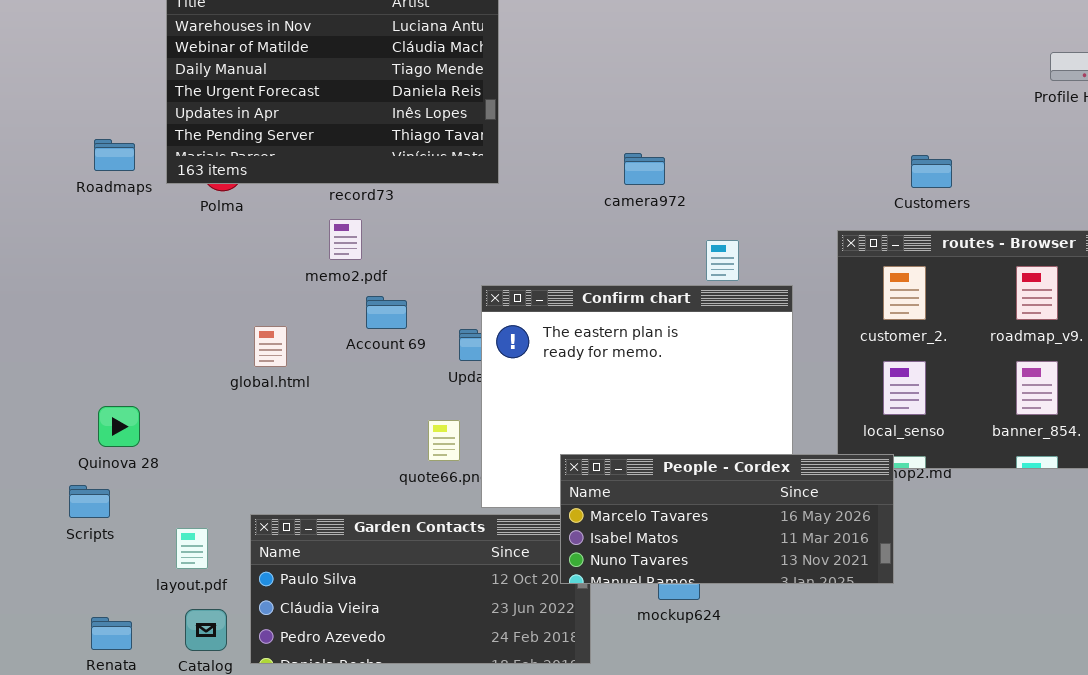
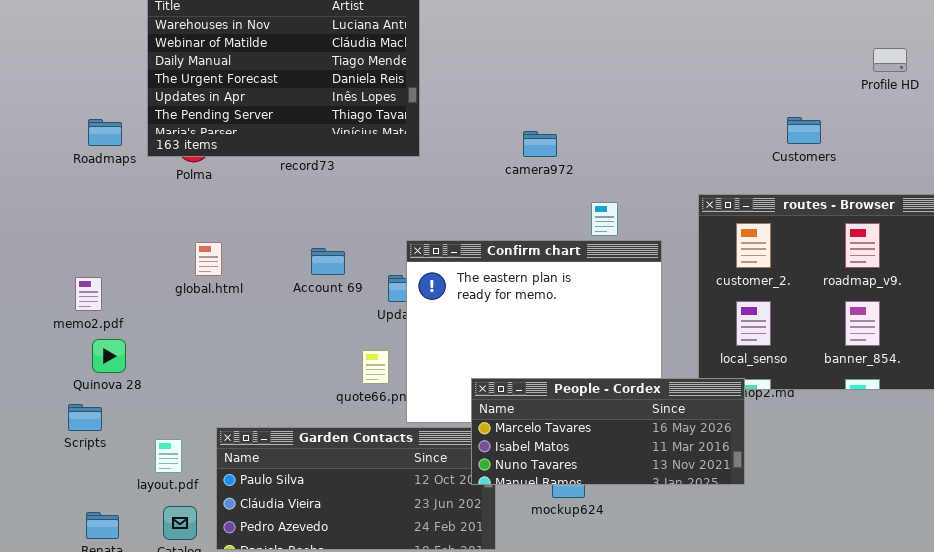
Customers: [911,155,952,188] -> [787,117,821,144], moved
memo2.pdf: [329,219,362,260] -> [75,277,102,311], moved
global.html: [254,326,287,367] -> [195,242,222,276], moved

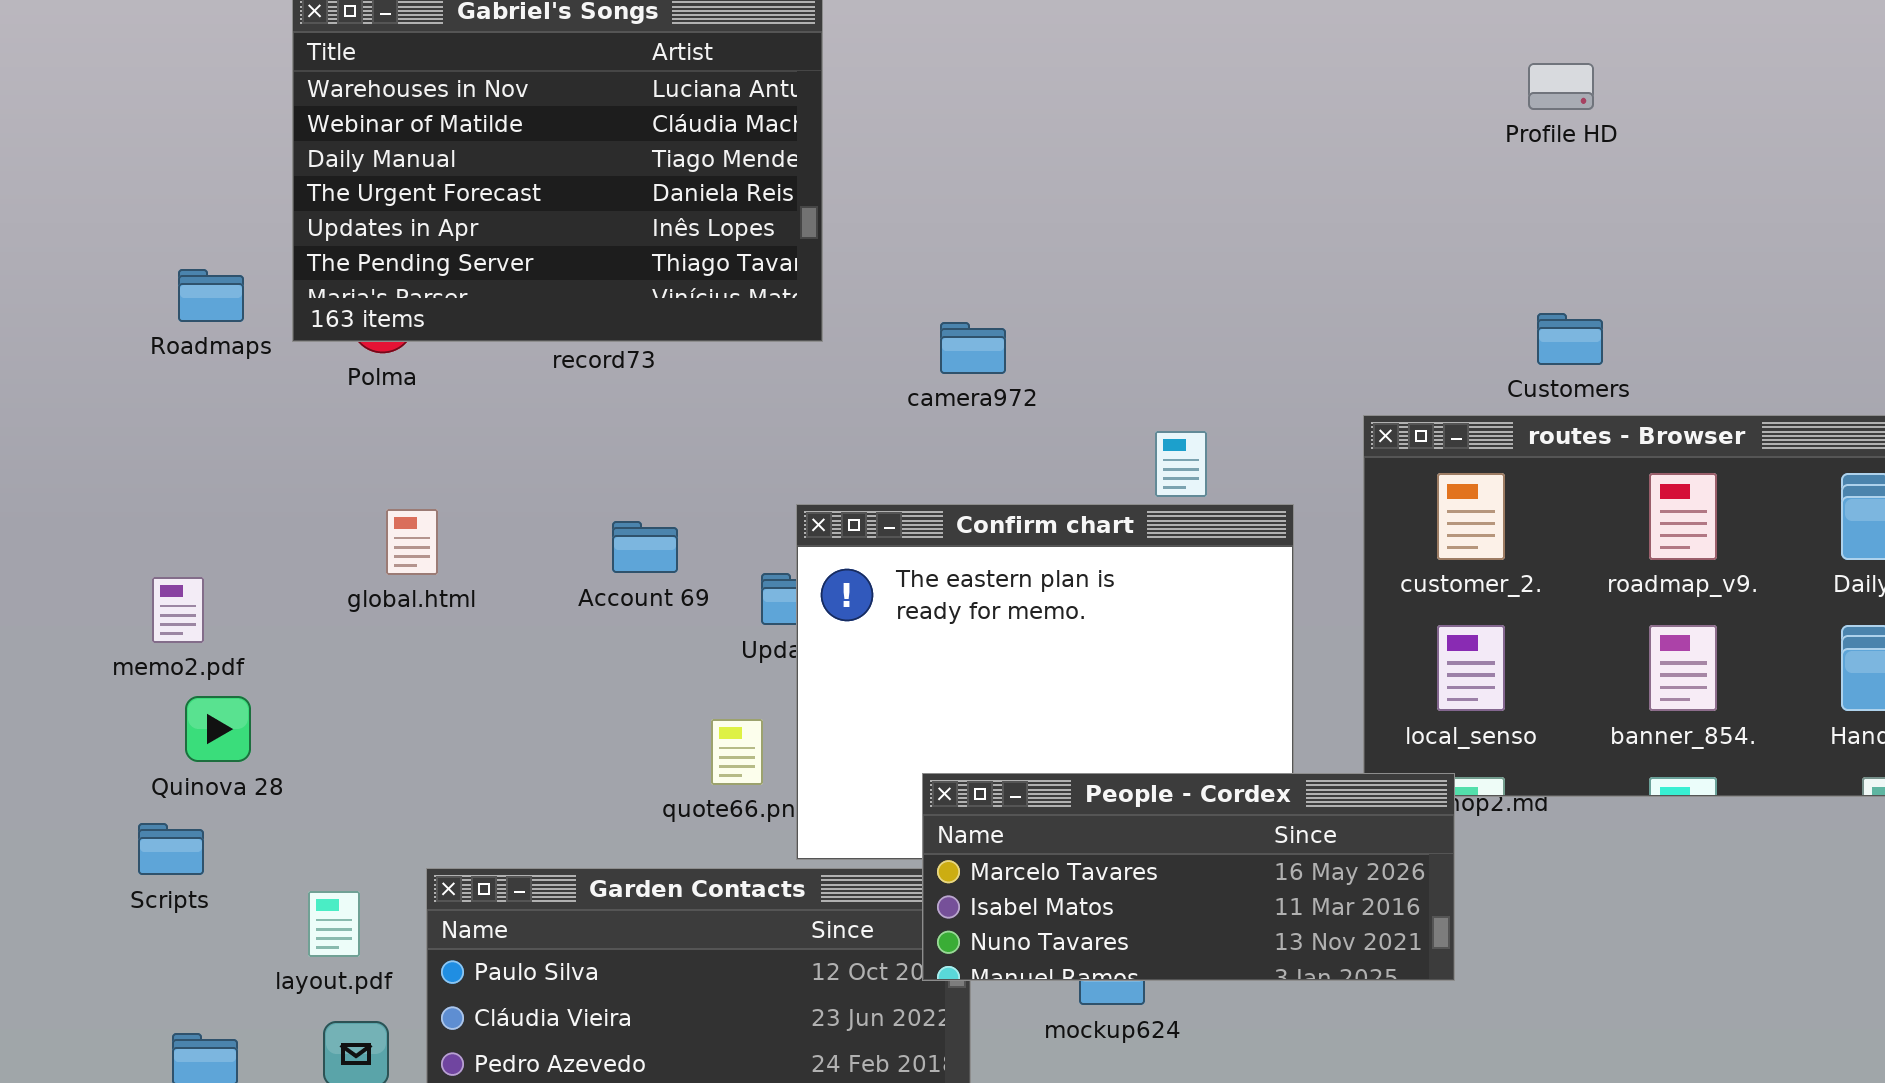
Profile HD: [873,48,907,72] -> [1528,63,1594,110], moved
Customers: [787,117,821,144] -> [1537,313,1603,365], moved
camera972: [523,131,557,157] -> [940,322,1006,374], moved

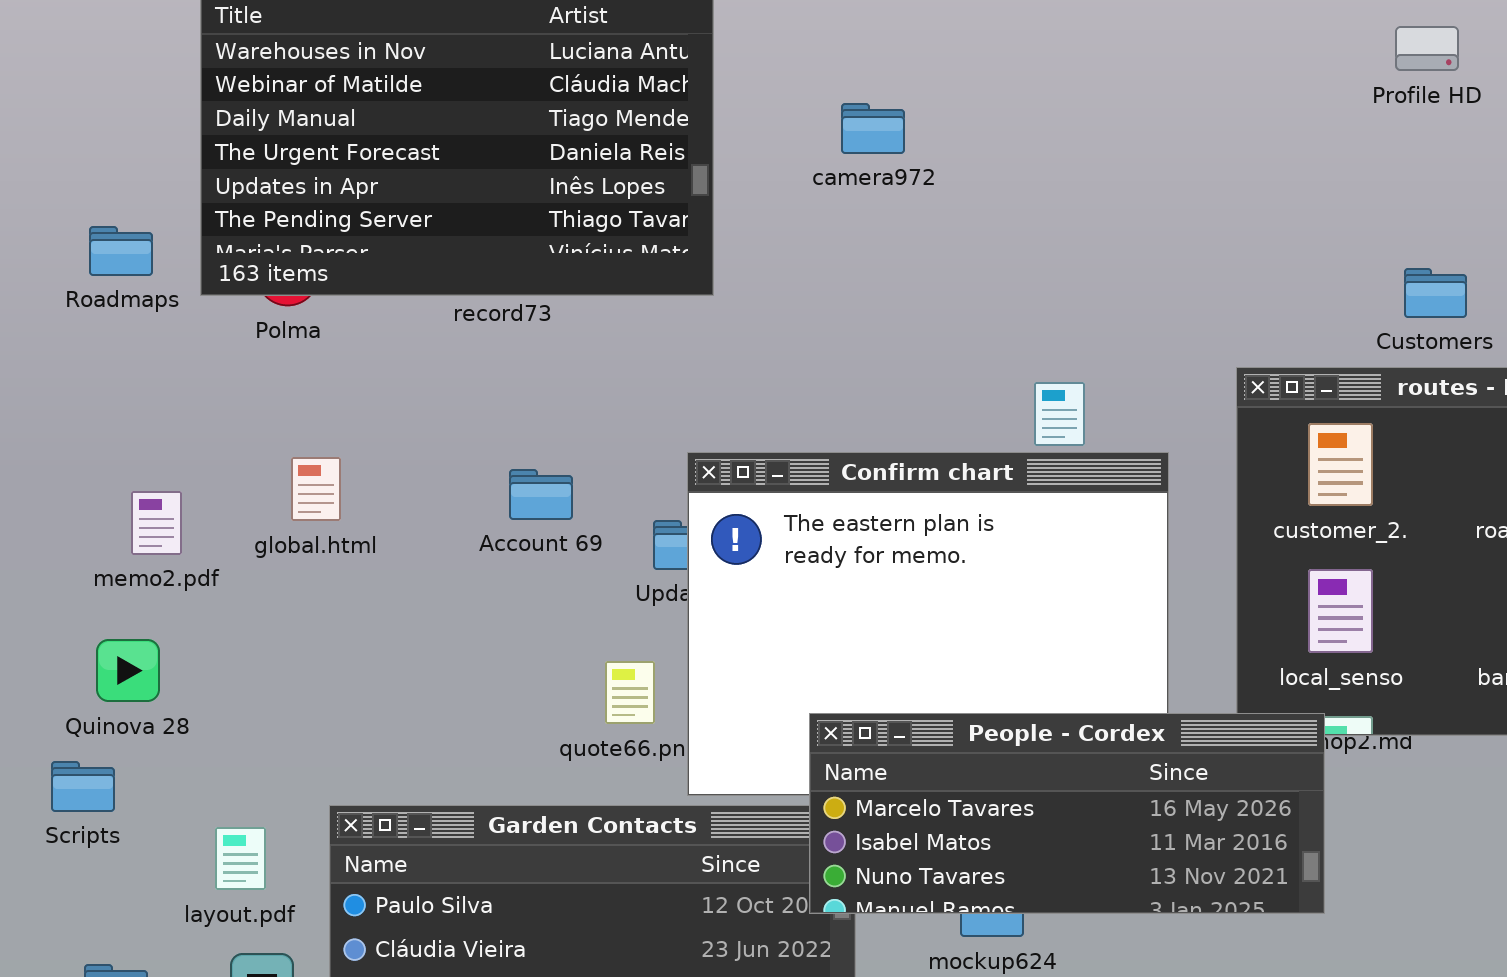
camera972: [940,322,1006,374] -> [841,103,905,154], moved
memo2.pdf: [152,577,204,643] -> [131,491,182,555], moved

